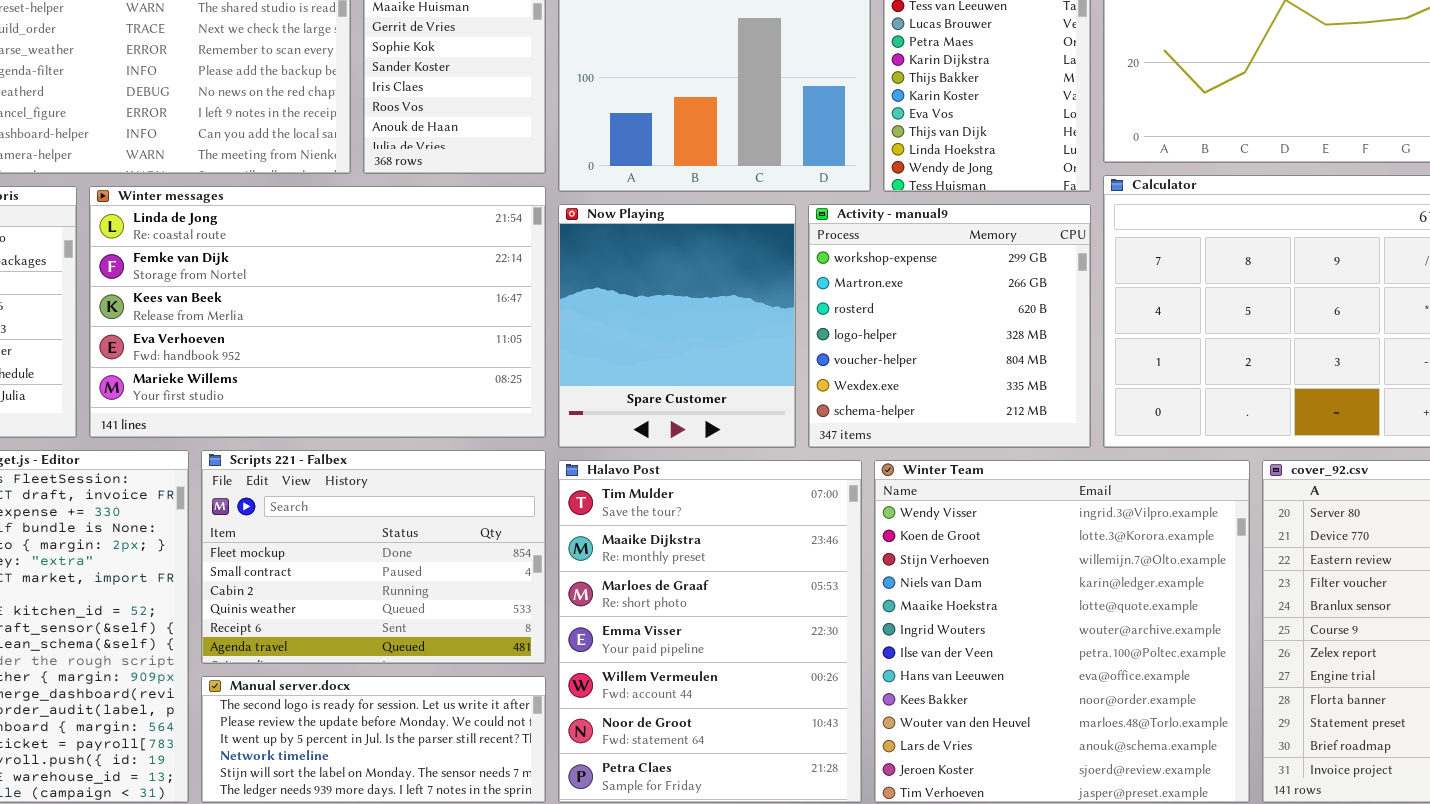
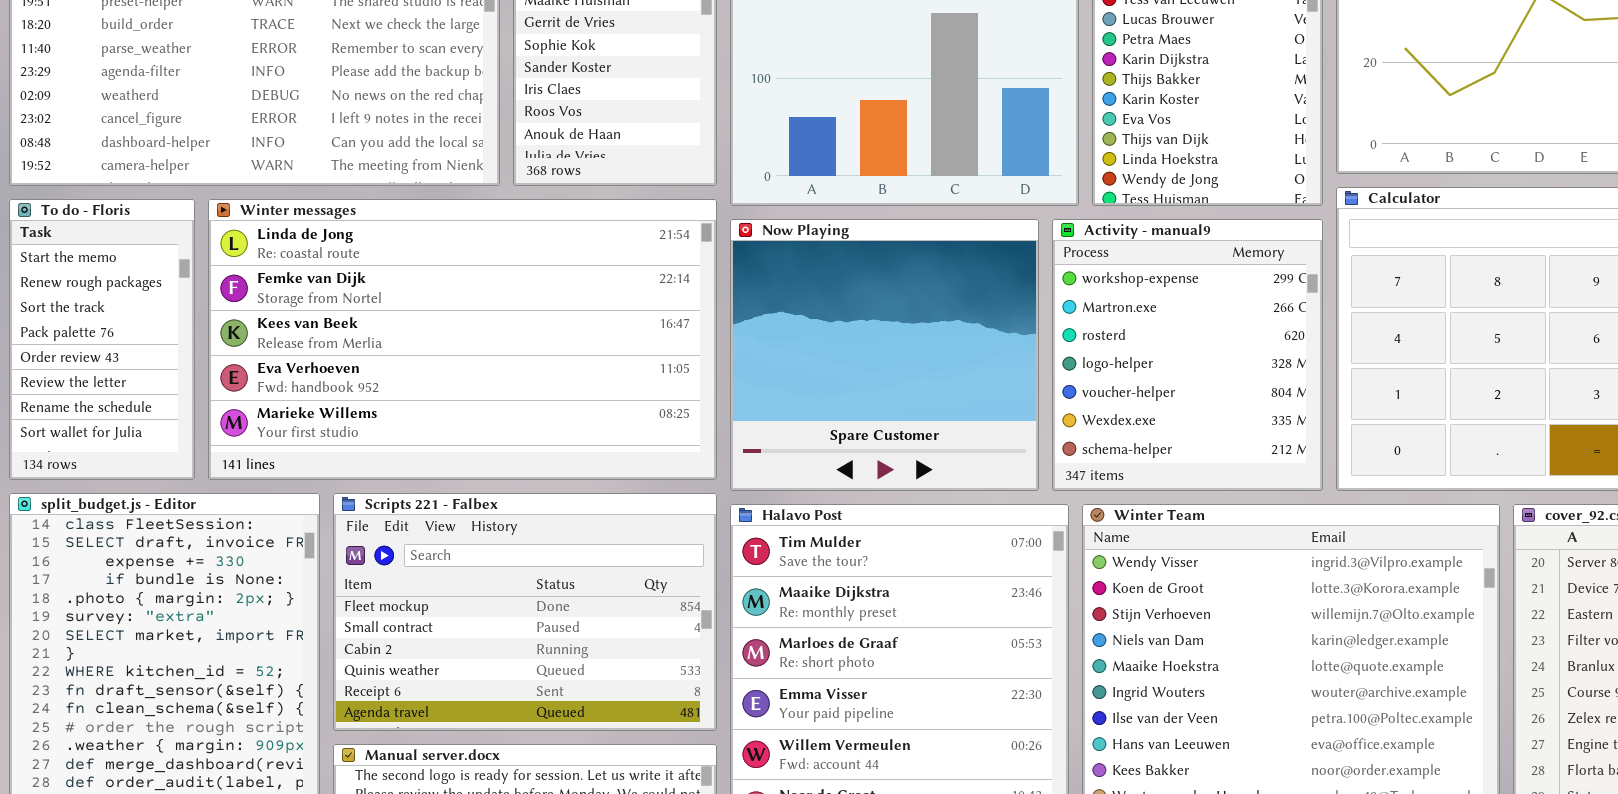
Now Playing: [558,204,796,448] -> [730,219,1039,491], resized
Activity - manual9: [808,204,1091,448] -> [1052,219,1323,491], resized

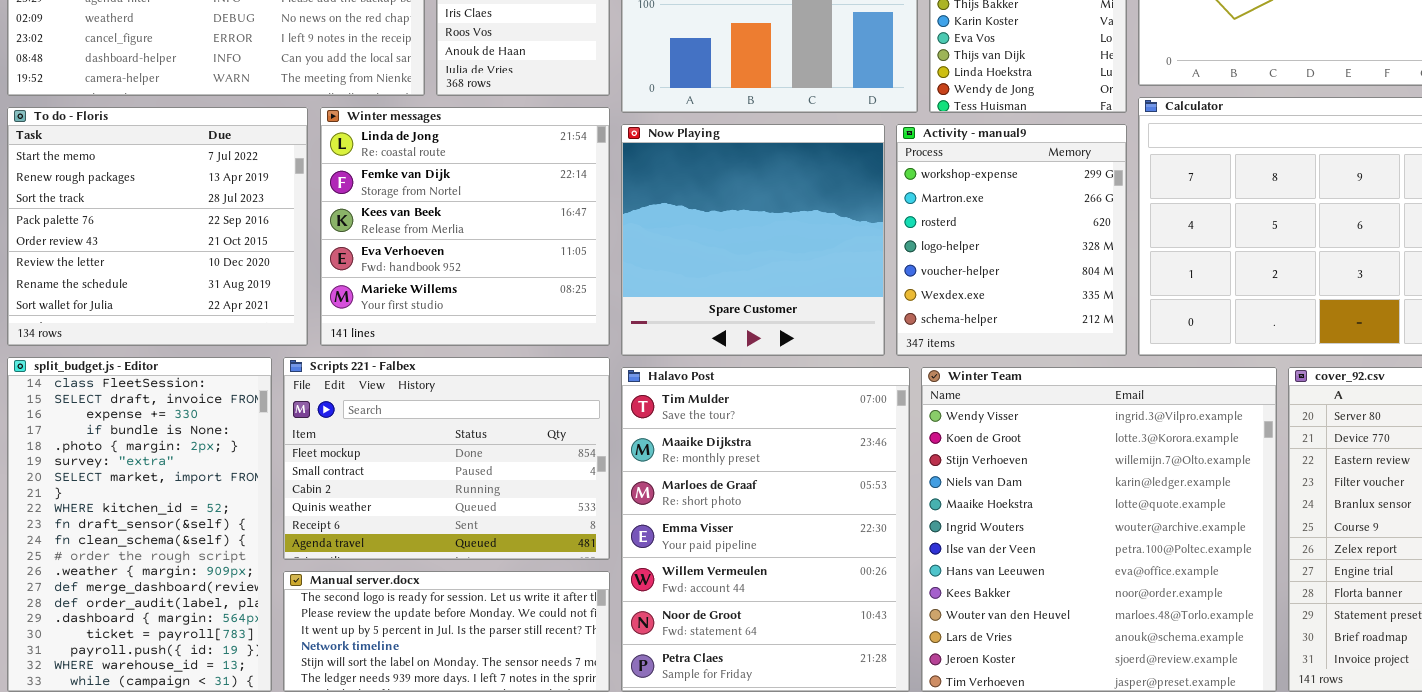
To do - Floris: [9,199,195,480] -> [7,107,308,346], resized
Winter messages: [208,199,717,480] -> [320,107,610,346], resized

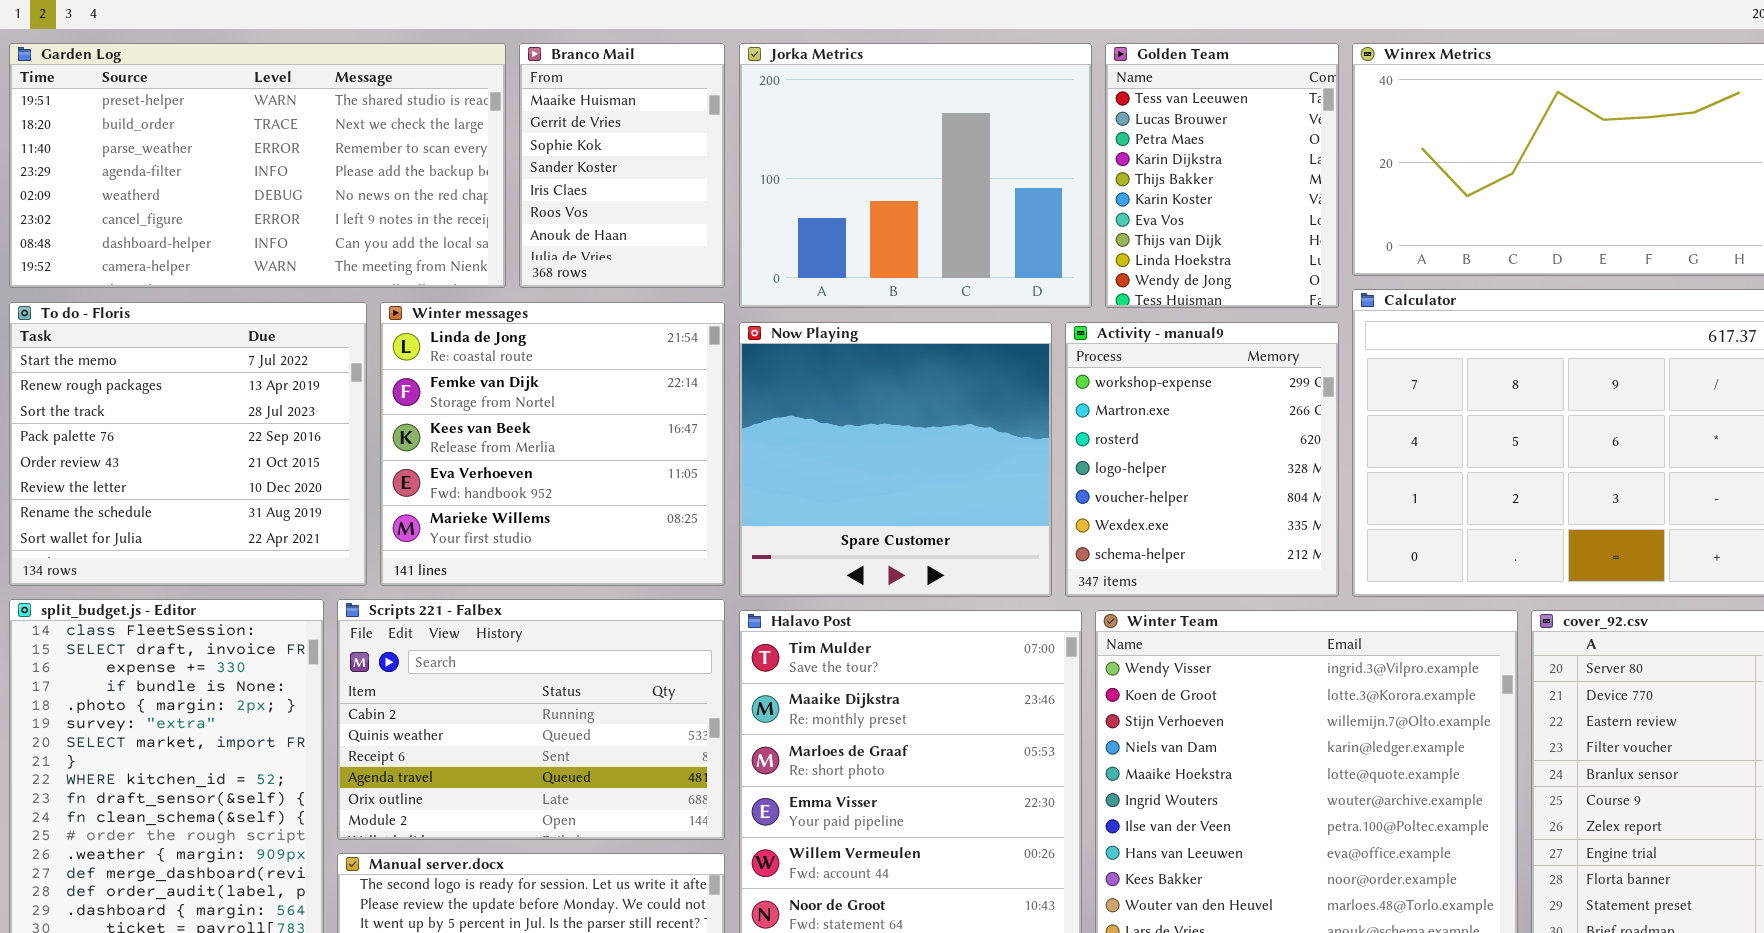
Scripts 221 - Falbex: [283,357,610,560] -> [337,599,725,840], scrolled down 2 rows

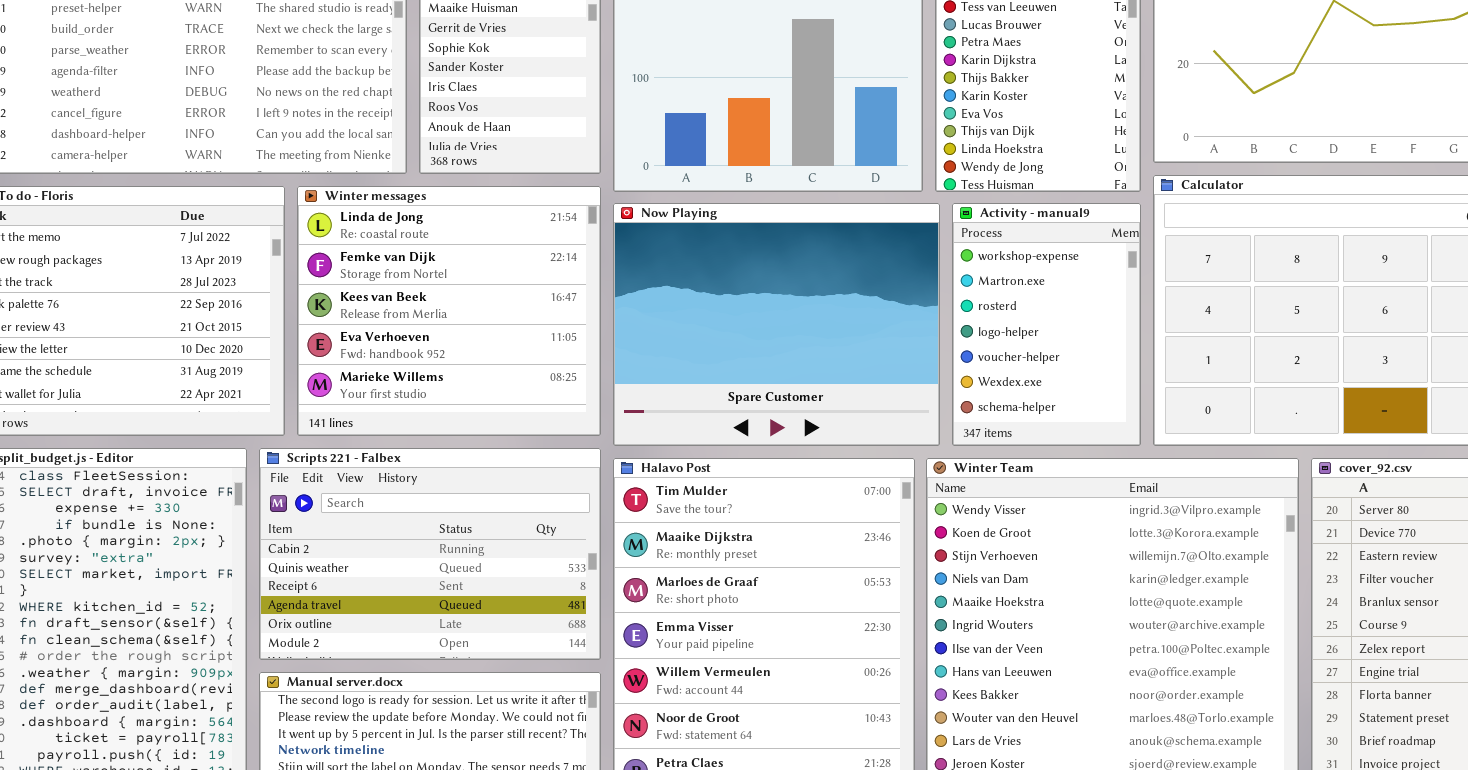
Now Playing: [739,322,1052,597] -> [613,203,940,446], resized
Activity - manual9: [1065,322,1339,597] -> [952,203,1141,446], resized

